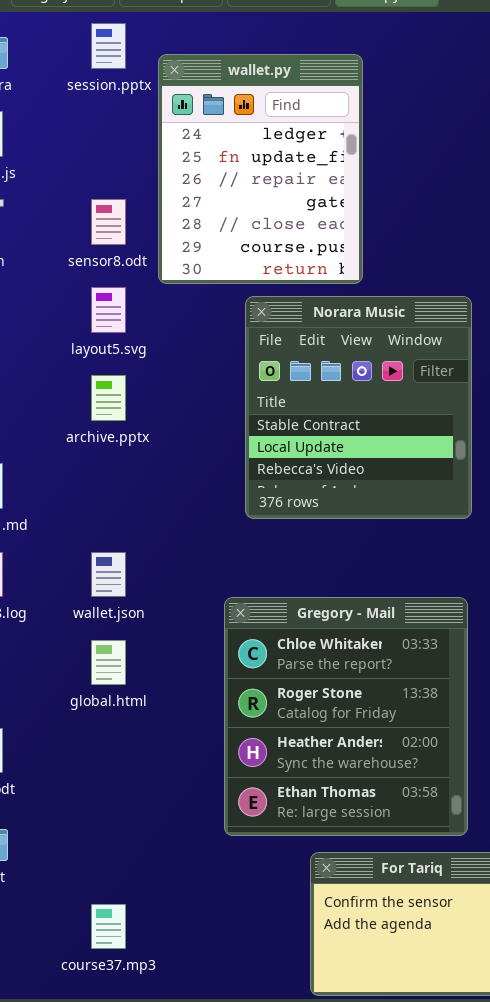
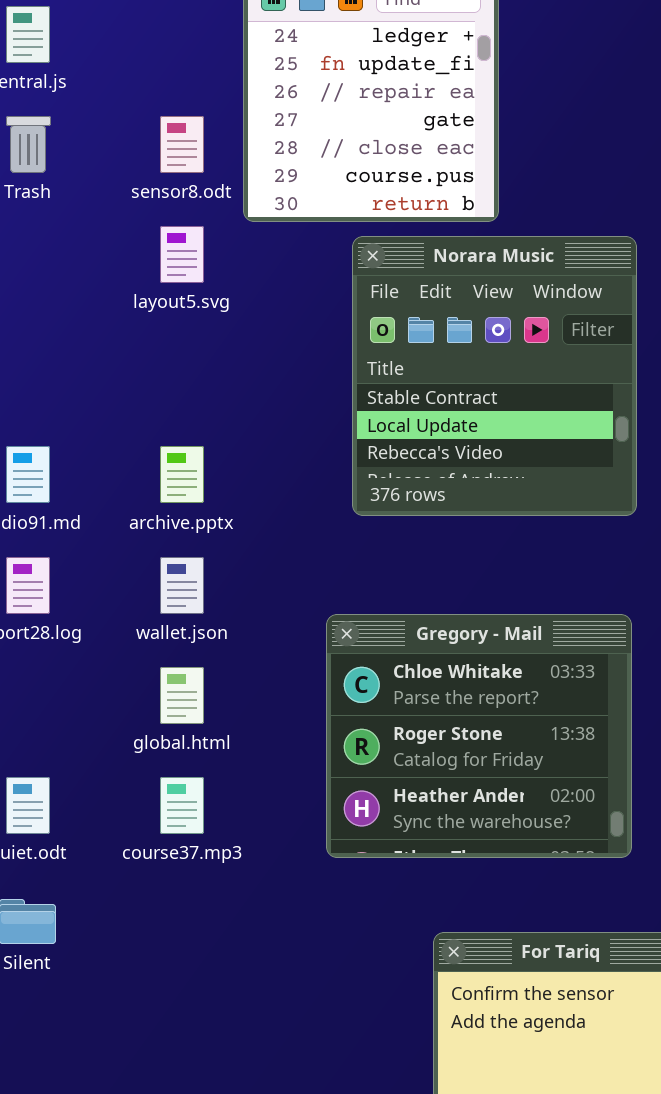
archive.pptx: [91,375,126,421] -> [160,446,204,503], moved
Gregory - Mail: [224,597,468,836] -> [326,614,632,858], resized
course37.mp3: [91,904,126,949] -> [160,777,204,834], moved

